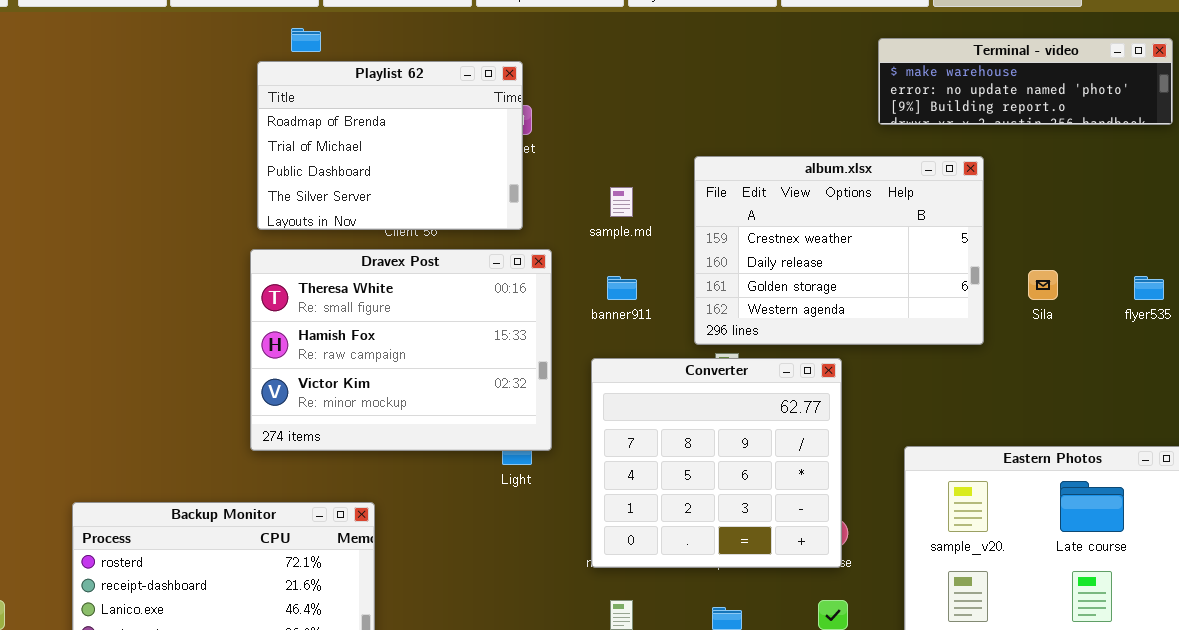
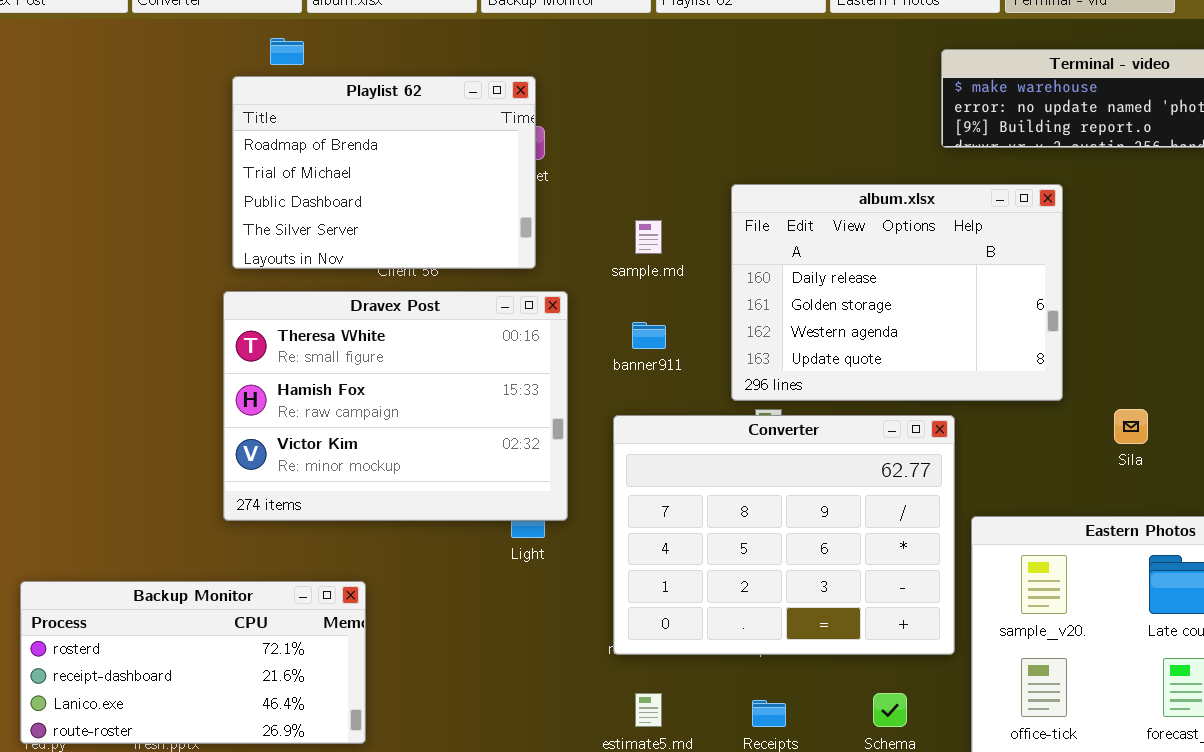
album.xlsx: [694,156,984,345] -> [731,184,1063,401], scrolled down 1 row
Sila: [1028,270,1058,300] -> [1114,409,1148,444], moved
Converter: [591,358,842,568] -> [613,415,955,655], resized

